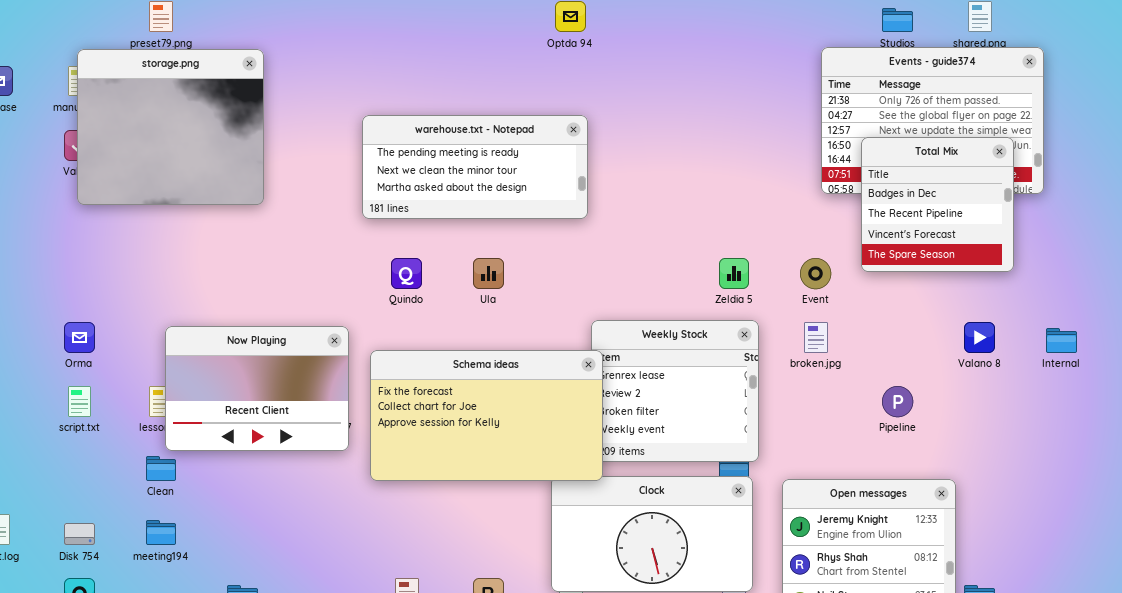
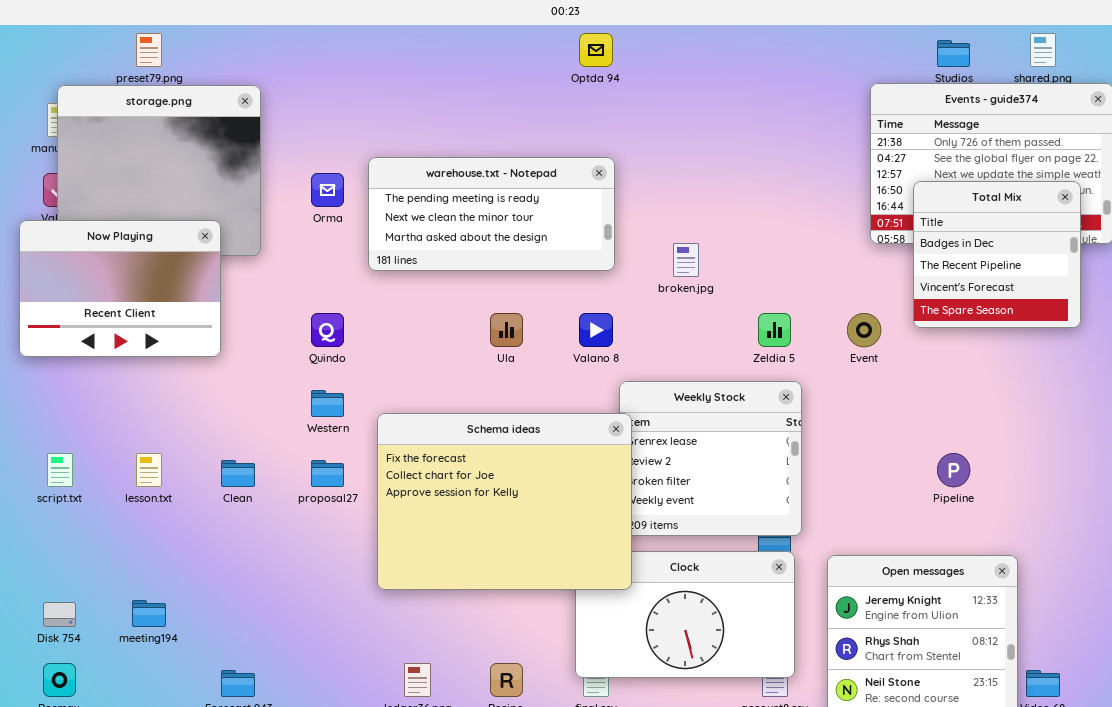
Quindo: [391,258,422,289] -> [311,313,344,347], moved
Orma: [64,322,95,353] -> [311,173,344,207], moved
broken.jpg: [804,322,828,353] -> [673,243,699,277], moved
Valano 8: [964,322,995,353] -> [579,313,613,347], moved
Now Playing: [165,326,349,451] -> [19,220,221,357], moved
Schema ideas: [370,350,603,481] -> [377,413,632,590], resized
Clean: [146,456,176,481] -> [221,460,255,487], moved

